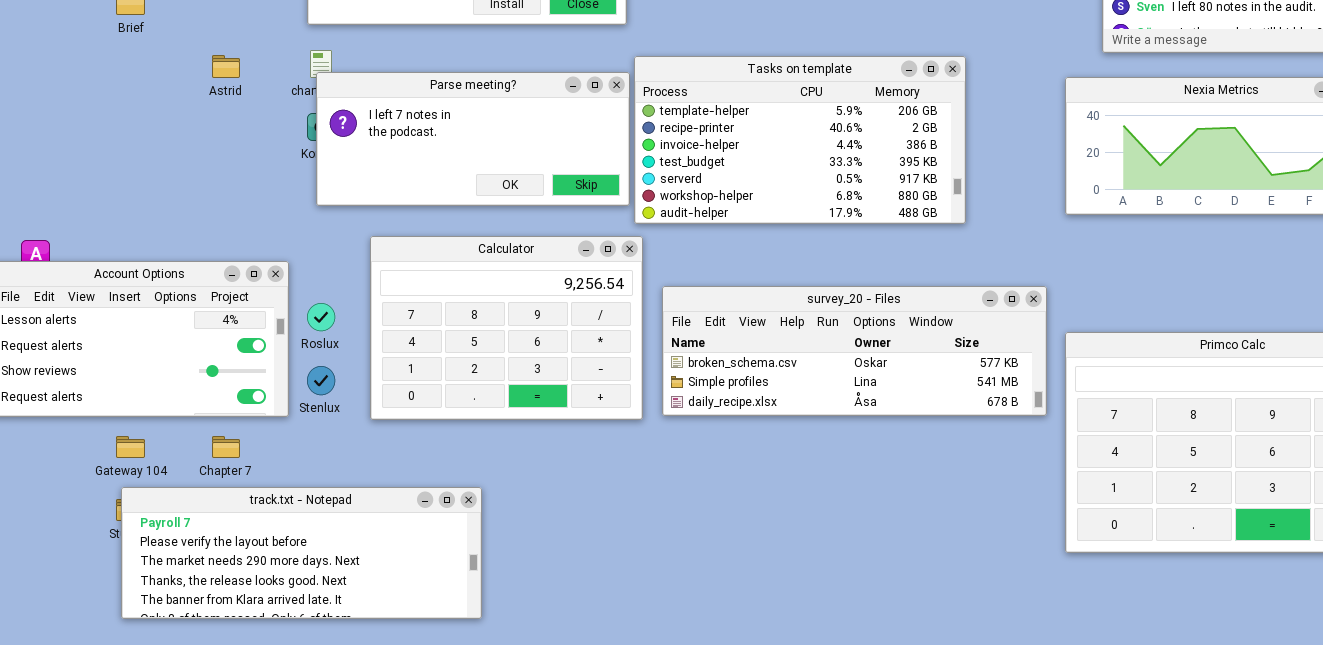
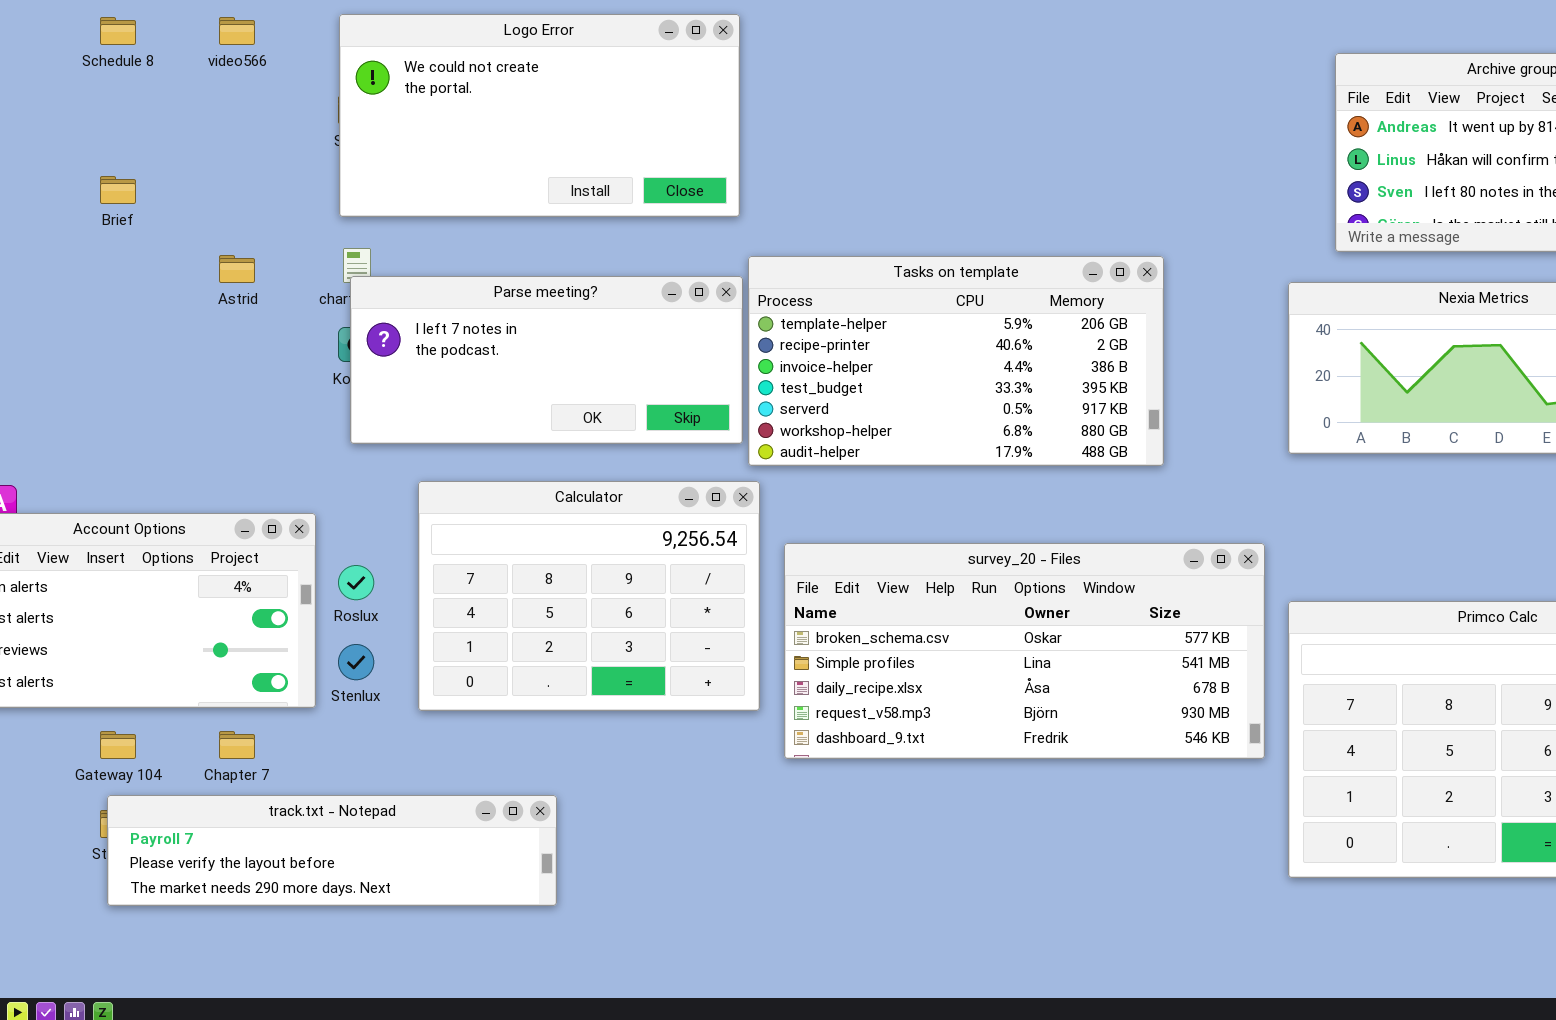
survey_20 - Files: [662,286,1047,416] -> [784,543,1265,759], resized
track.txt - Notepad: [121,487,482,619] -> [107,795,557,906], resized

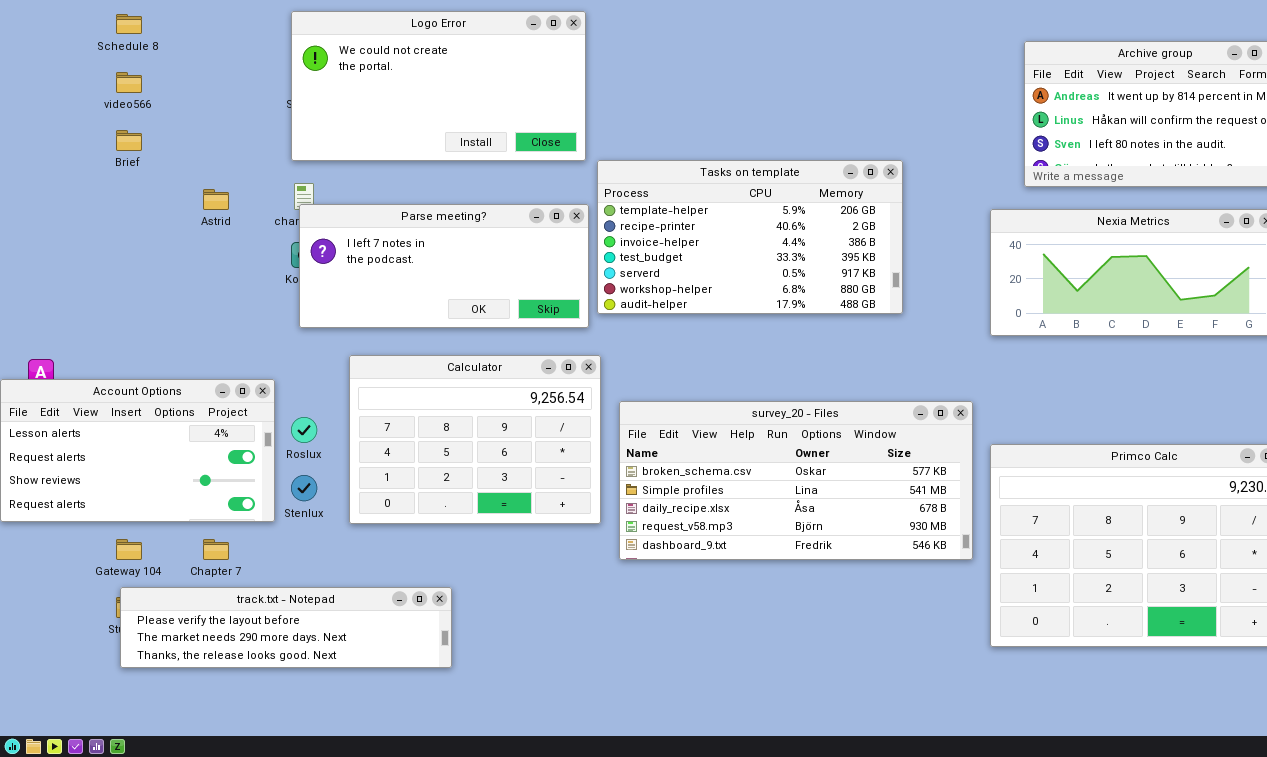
video566: [219,17,255,45] -> [116,72,142,93], moved
Tasks on template: [748,256,1164,466] -> [597,160,903,314], moved
track.txt - Notepad: [107,795,557,906] -> [120,587,452,668], scrolled down 1 row

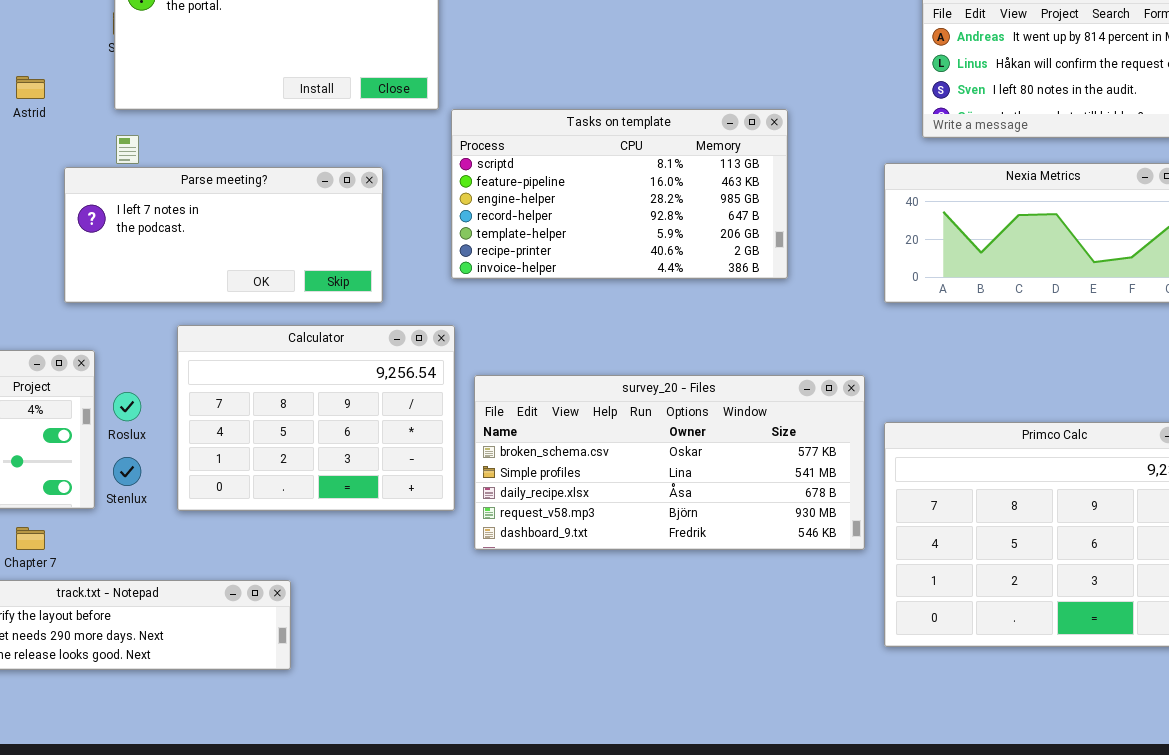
Tasks on template: [597,160,903,314] -> [451,109,788,279], scrolled up 4 rows
Astrid: [203,189,229,210] -> [16,76,45,99], moved
Parse meeting?: [299,204,589,328] -> [64,167,383,303], moved

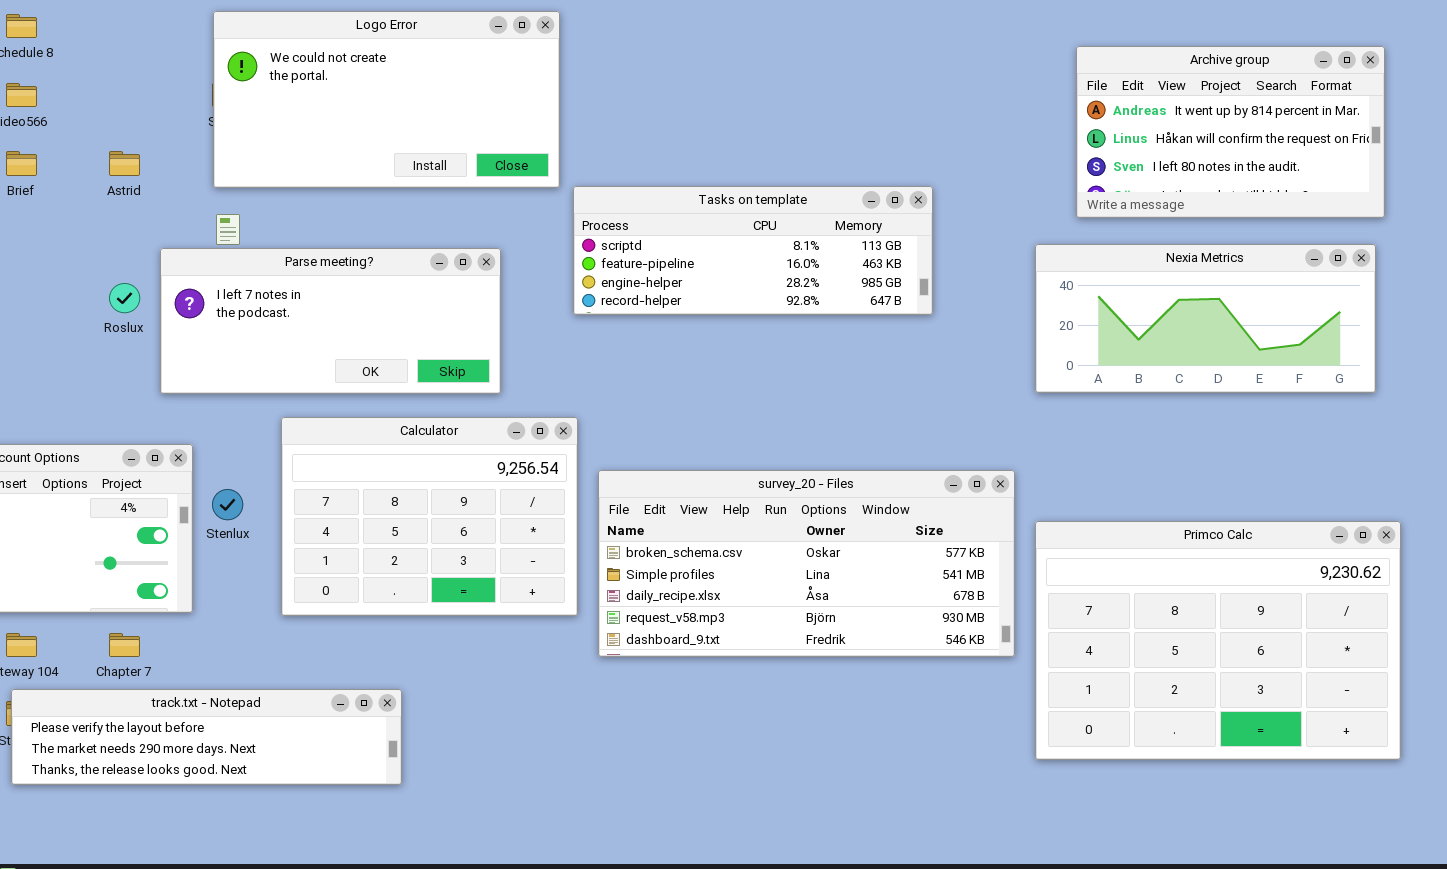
Tasks on template: [451,109,788,279] -> [573,186,933,315], resized
Roslux: [113,392,141,421] -> [109,283,140,313], moved
Stenlux: [113,457,141,486] -> [212,489,243,520], moved

